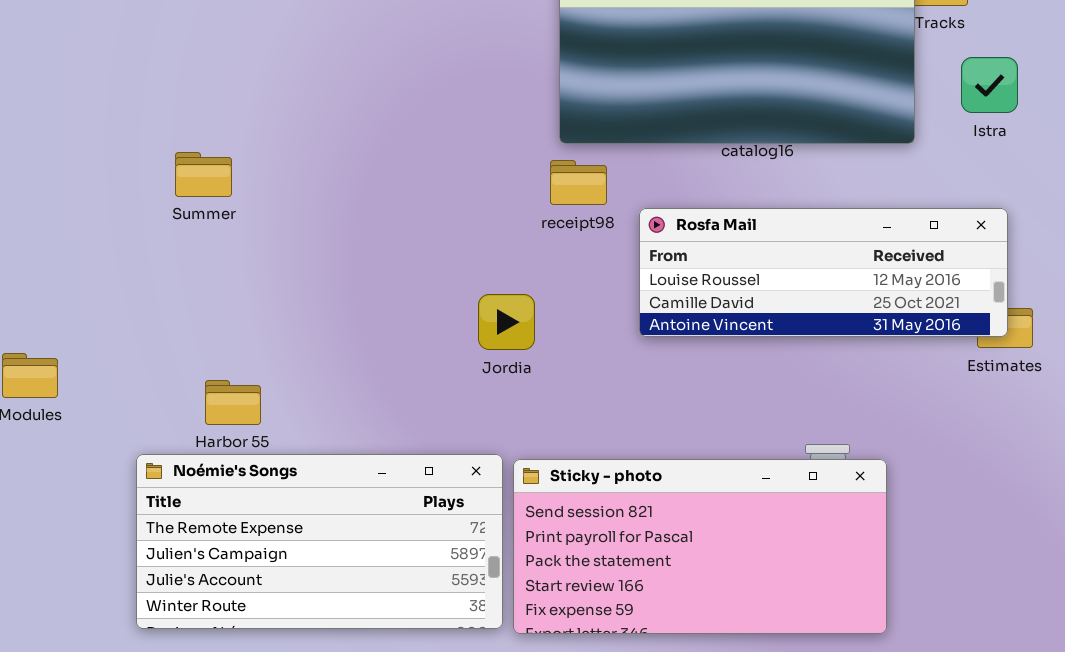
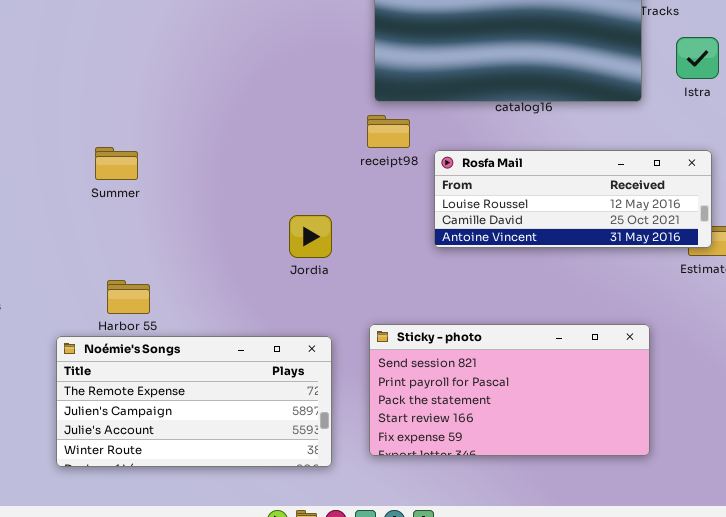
Summer: [175,152,232,197] -> [95,147,138,180], moved
Jordia: [478,294,535,350] -> [289,215,332,258], moved
Sticky - photo: [513,459,887,634] -> [369,324,650,456], moved

